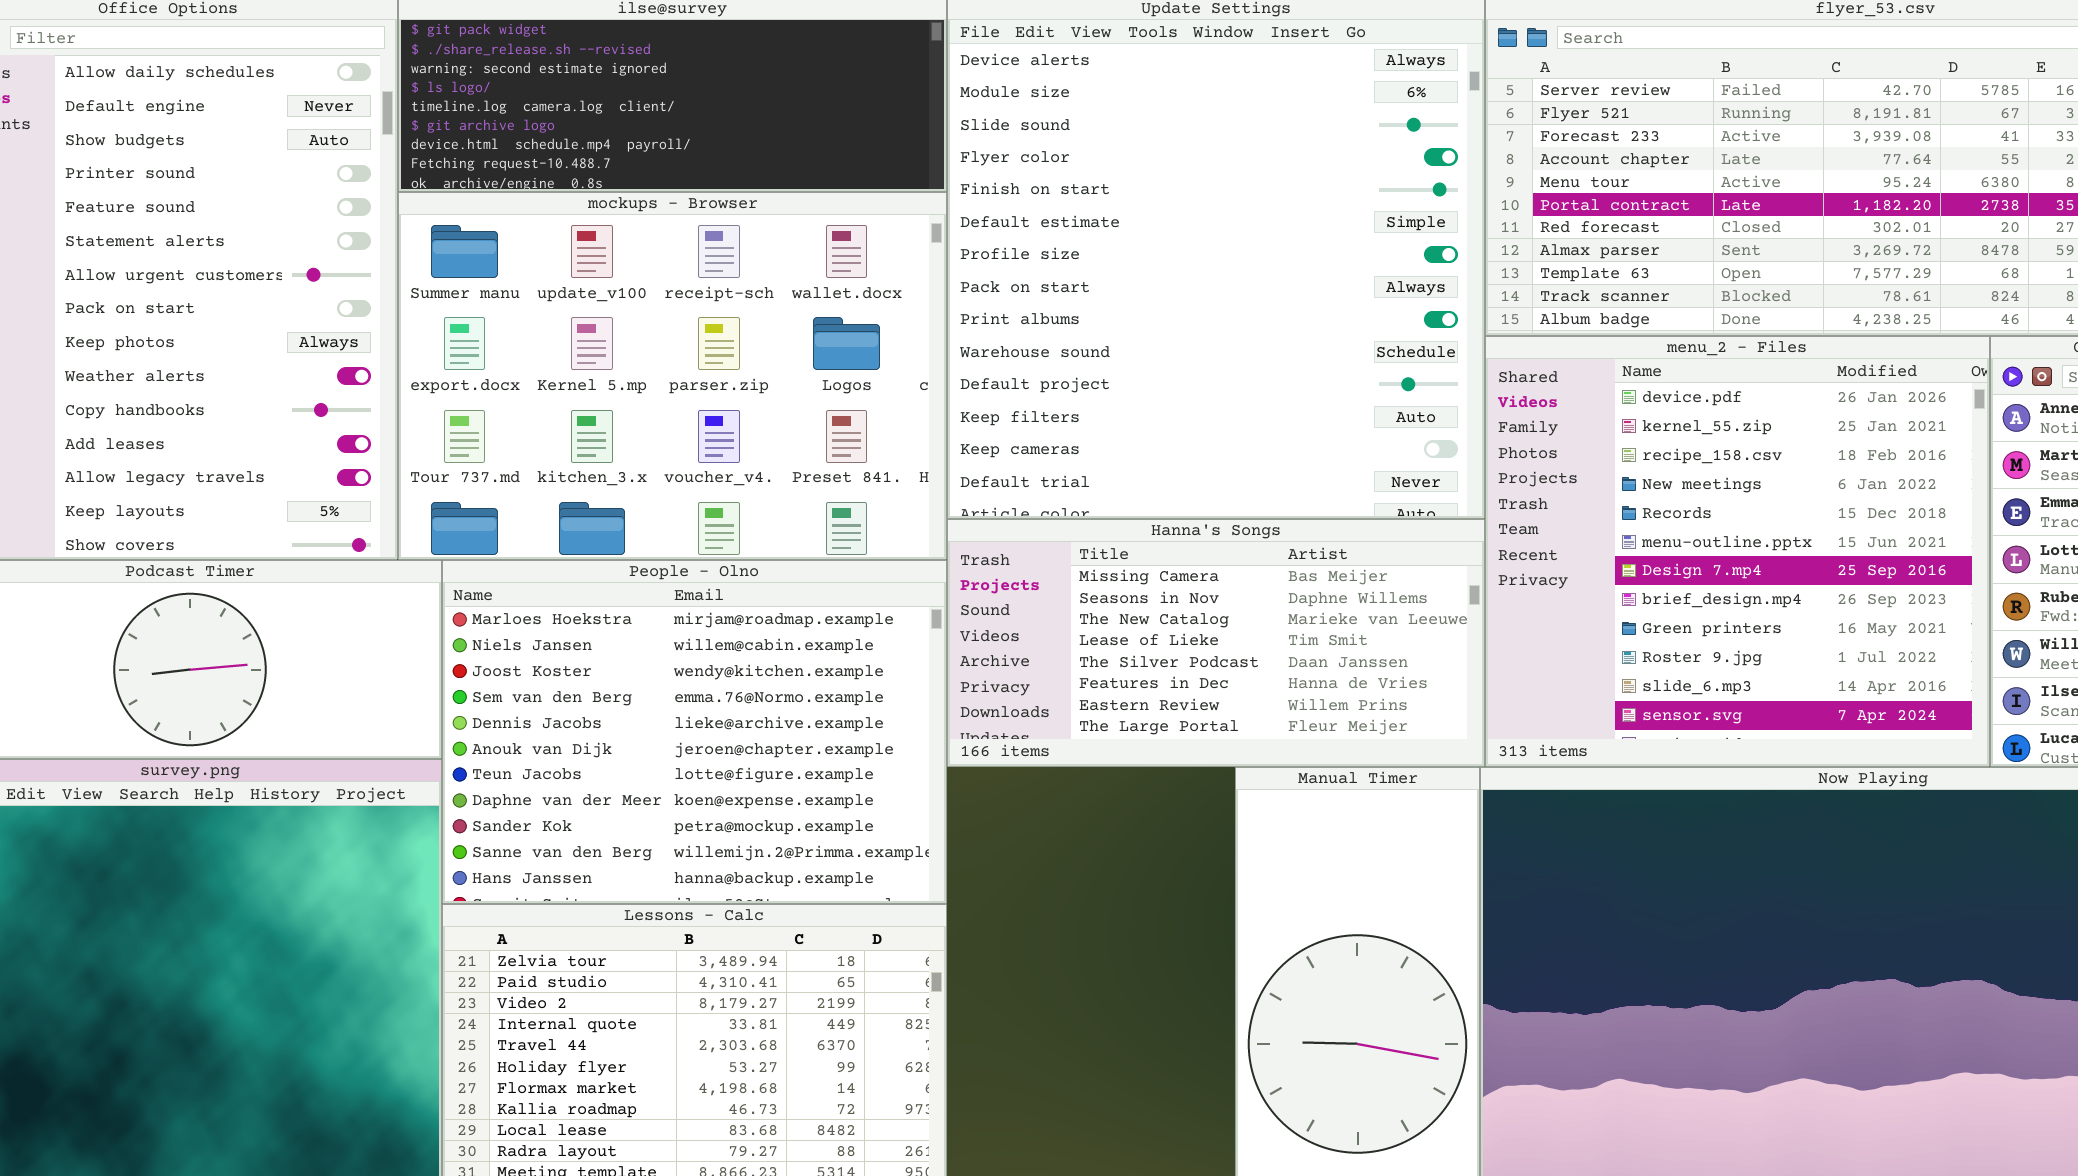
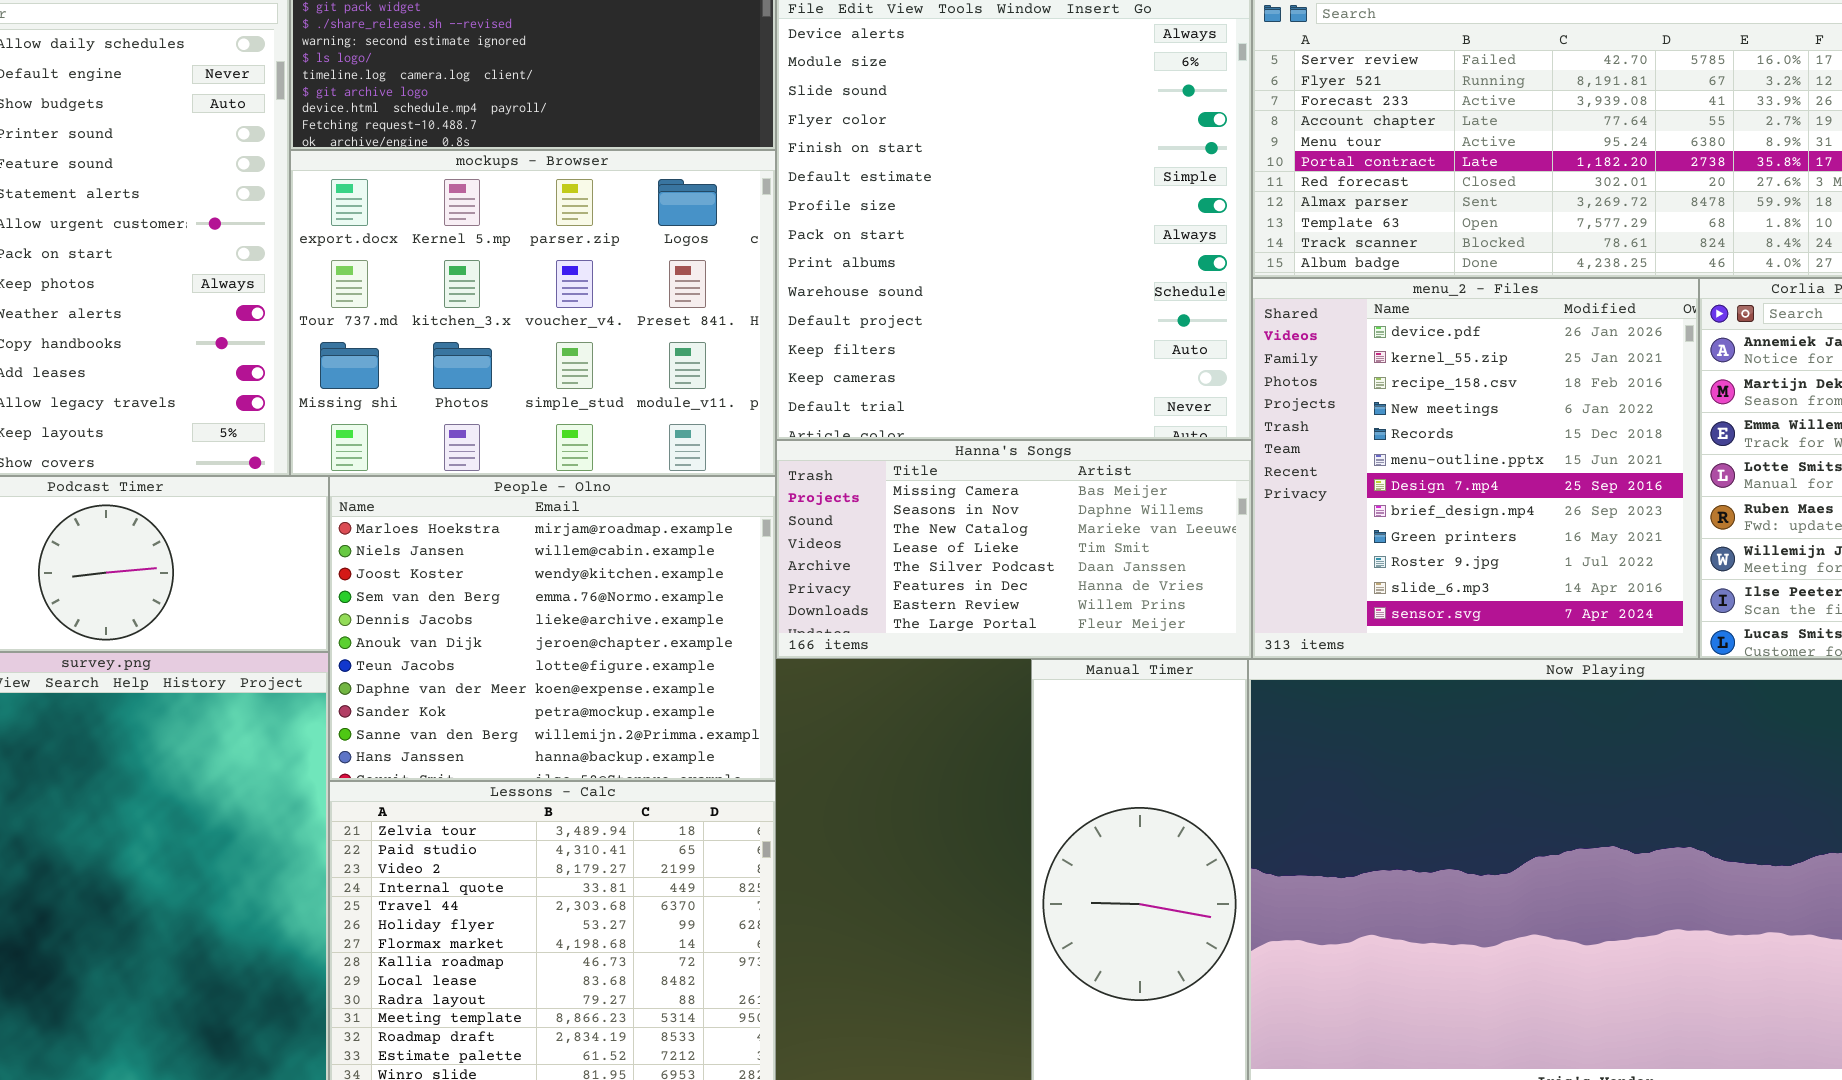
mockups - Browser: [398,192,947,560] -> [290,150,776,476], scrolled down 1 row

